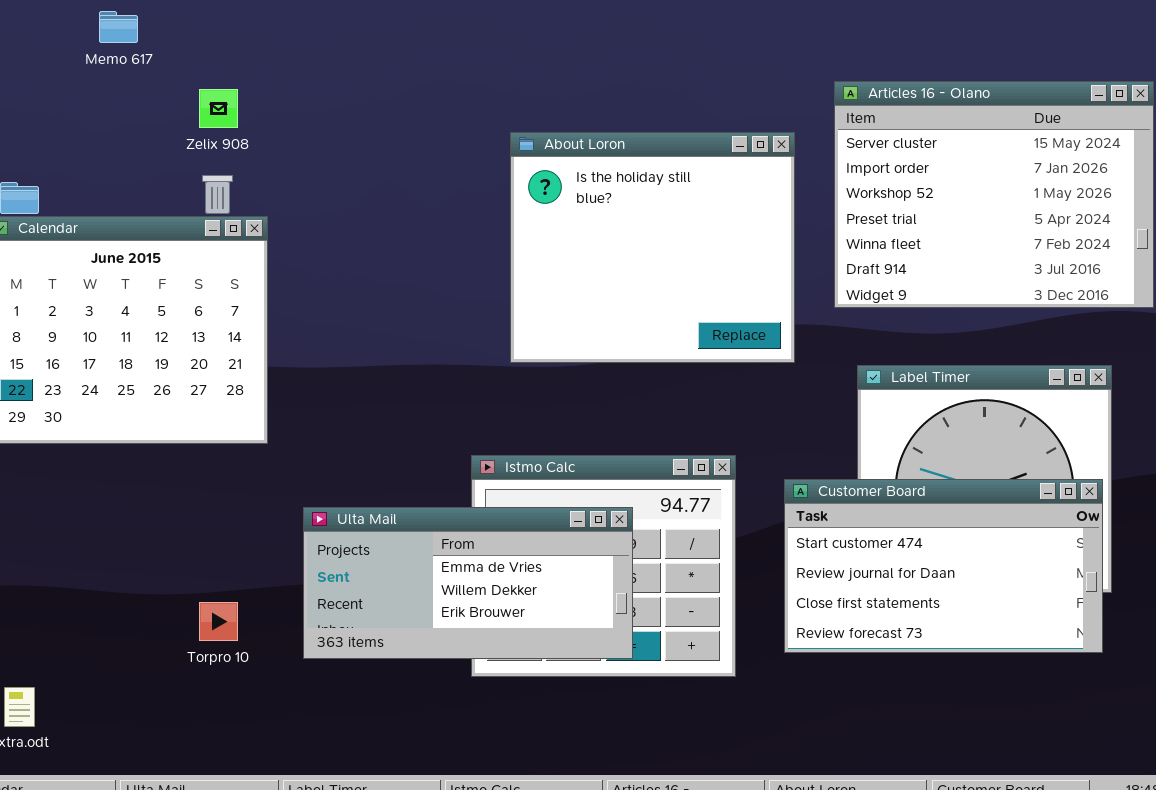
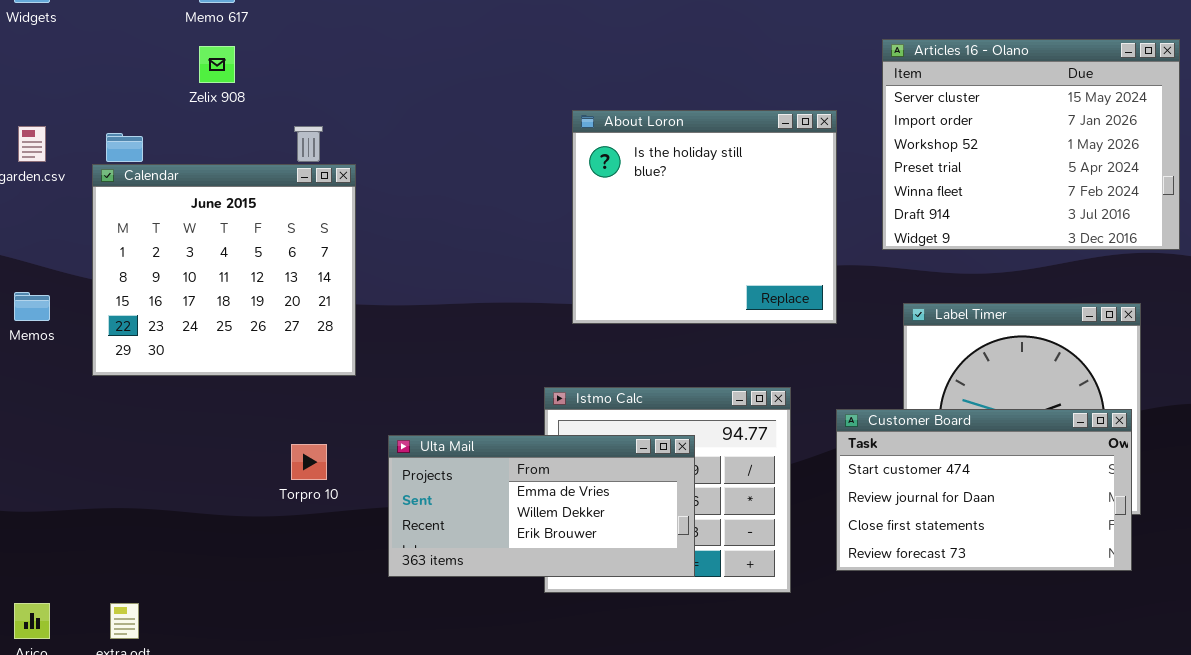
Zelix 908: [199,89,238,128] -> [199,46,235,83], moved
About Loron: [510,132,795,363] -> [572,110,837,324], moved
Torpro 10: [199,602,238,641] -> [291,444,327,480], moved

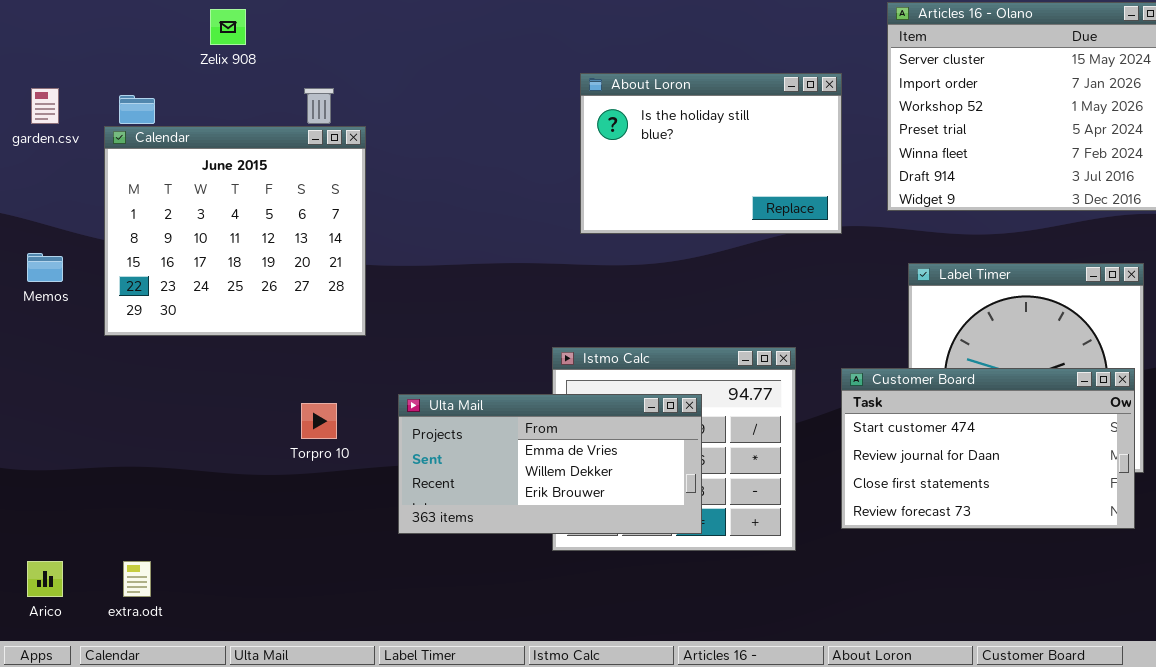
About Loron: [572,110,837,324] -> [580,73,842,234], resized

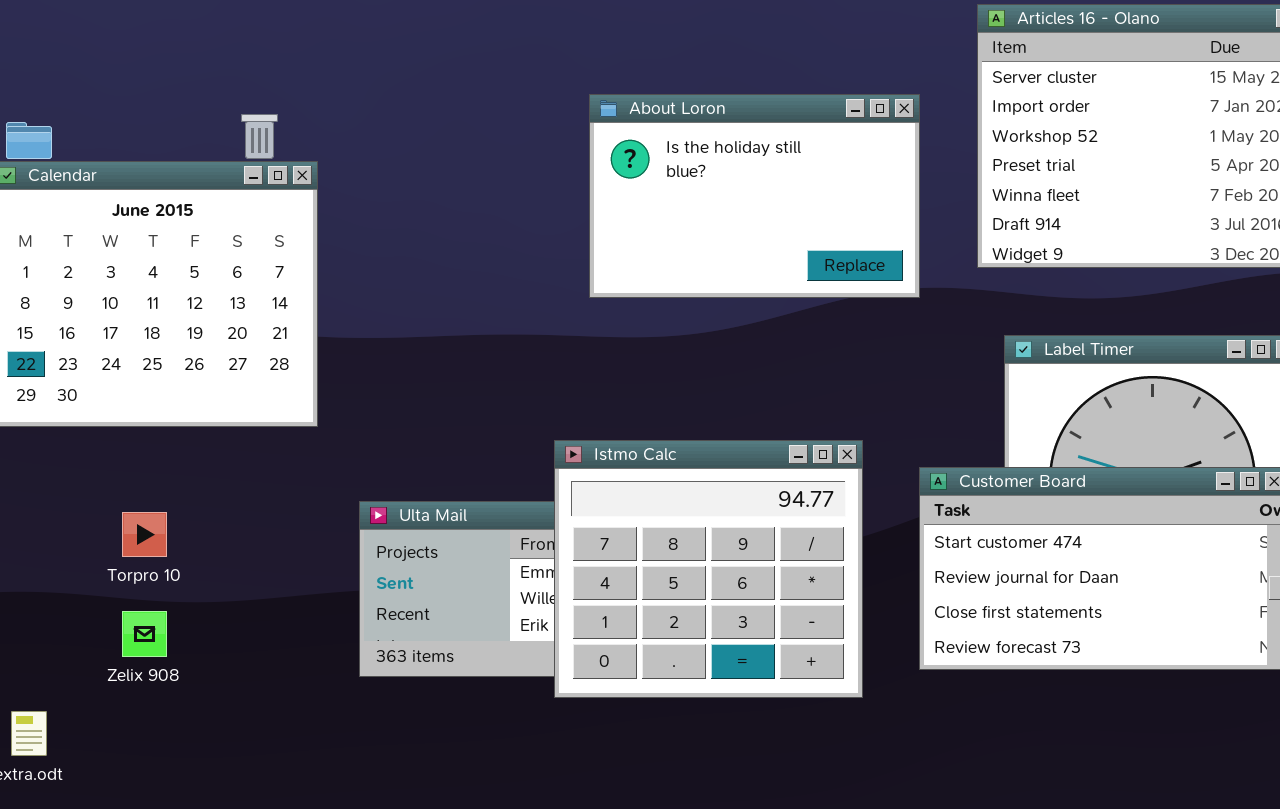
Zelix 908: [210,9,246,45] -> [122,611,167,657], moved
Istmo Calc: [552,347,796,551] -> [554,440,863,698], raised
Torpro 10: [301,403,337,439] -> [122,512,167,557], moved

